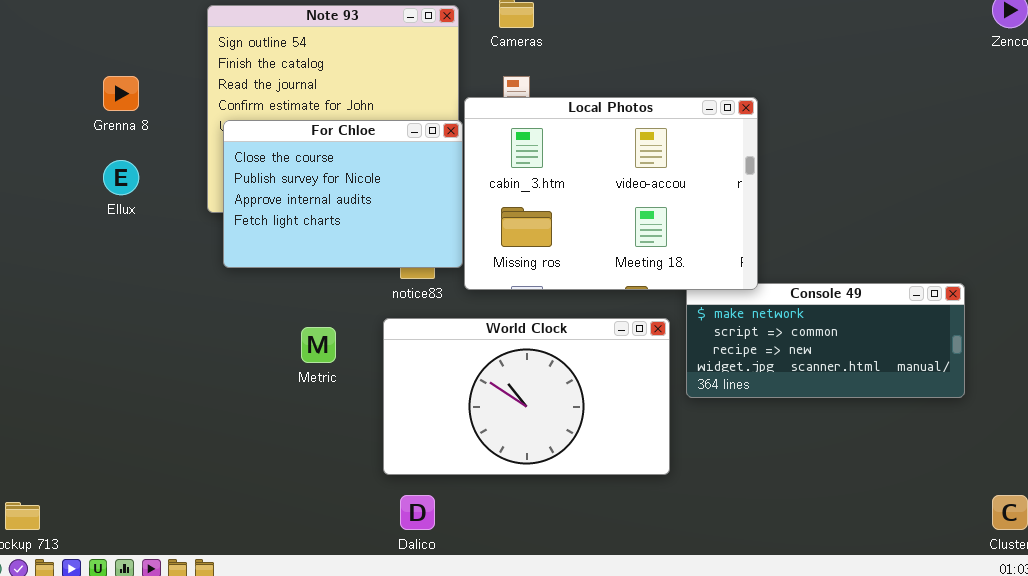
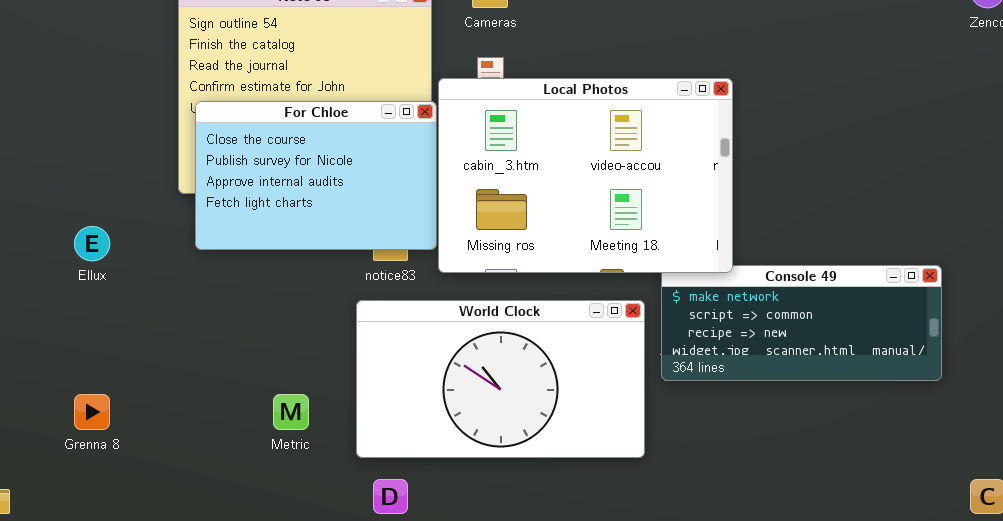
Grenna 8: [103,76,139,111] -> [74,394,110,430], moved
Ellux: [103,160,139,195] -> [74,226,110,261], moved
Metric: [301,327,336,363] -> [273,394,309,430], moved

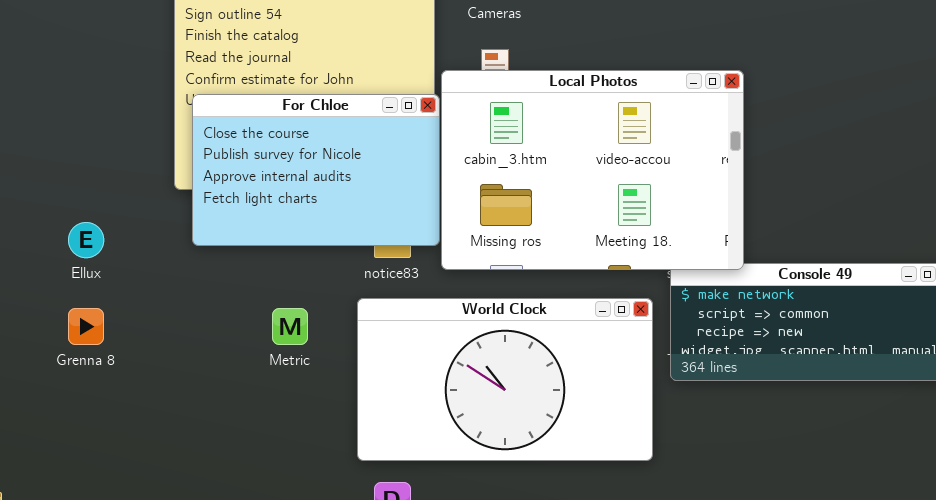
Grenna 8: [74,394,110,430] -> [68,308,104,345], moved
Metric: [273,394,309,430] -> [272,308,308,345], moved

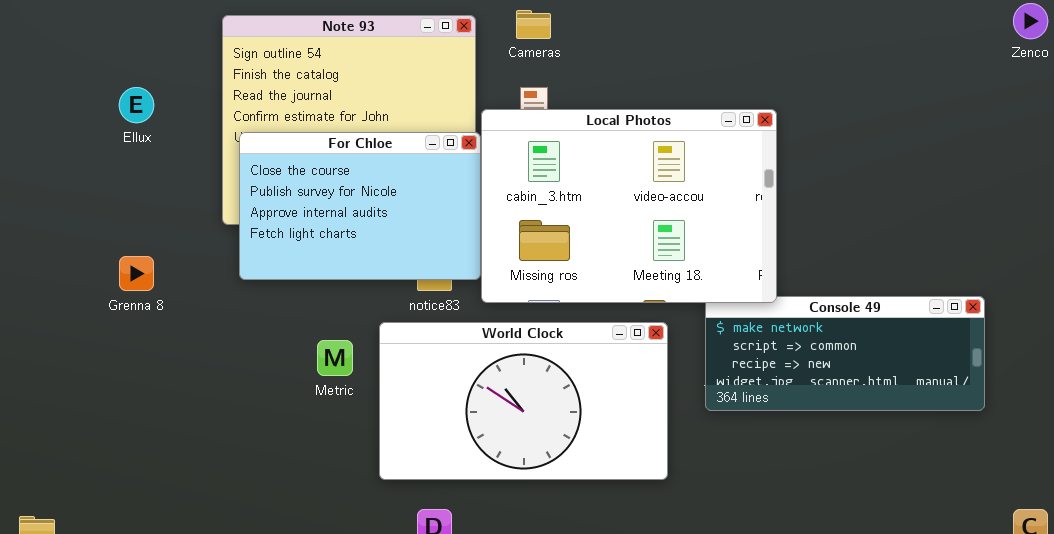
Ellux: [68,222,104,258] -> [119,87,154,123], moved
World Clock: [357,298,653,461] -> [379,322,668,480], moved
Grenna 8: [68,308,104,345] -> [119,256,154,291], moved

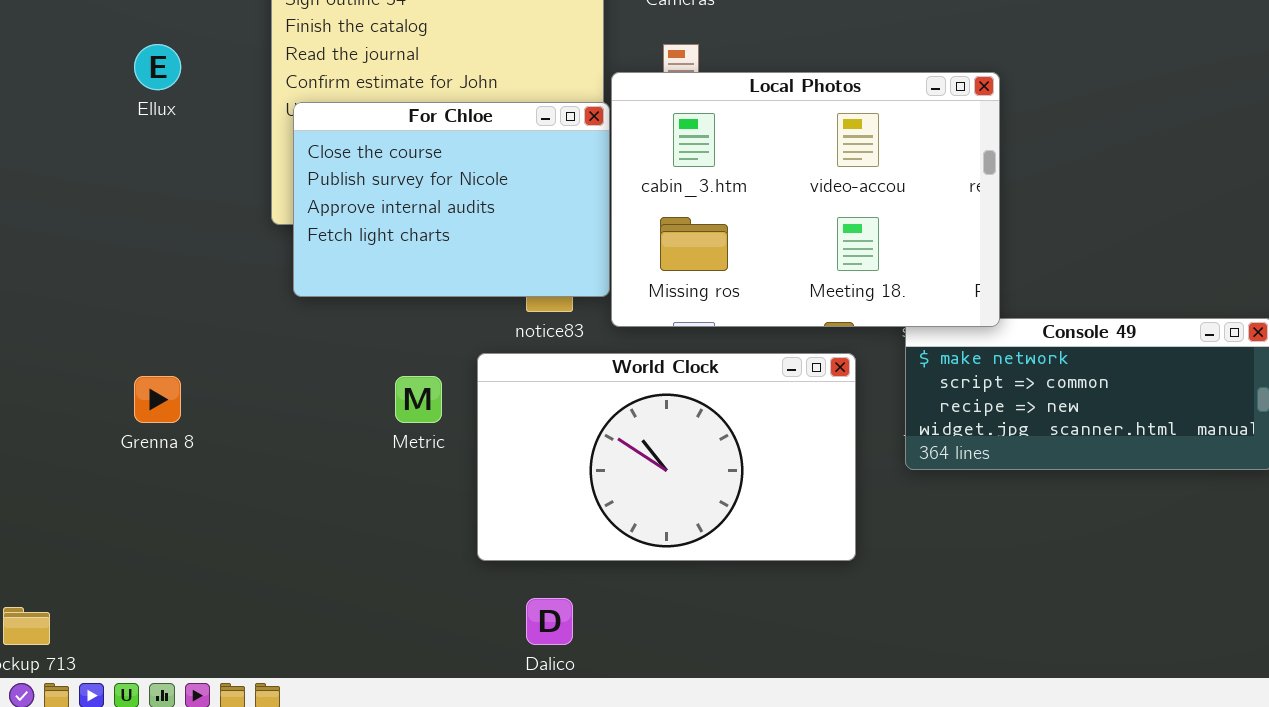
Grenna 8: [119,256,154,291] -> [134,376,181,423], moved

